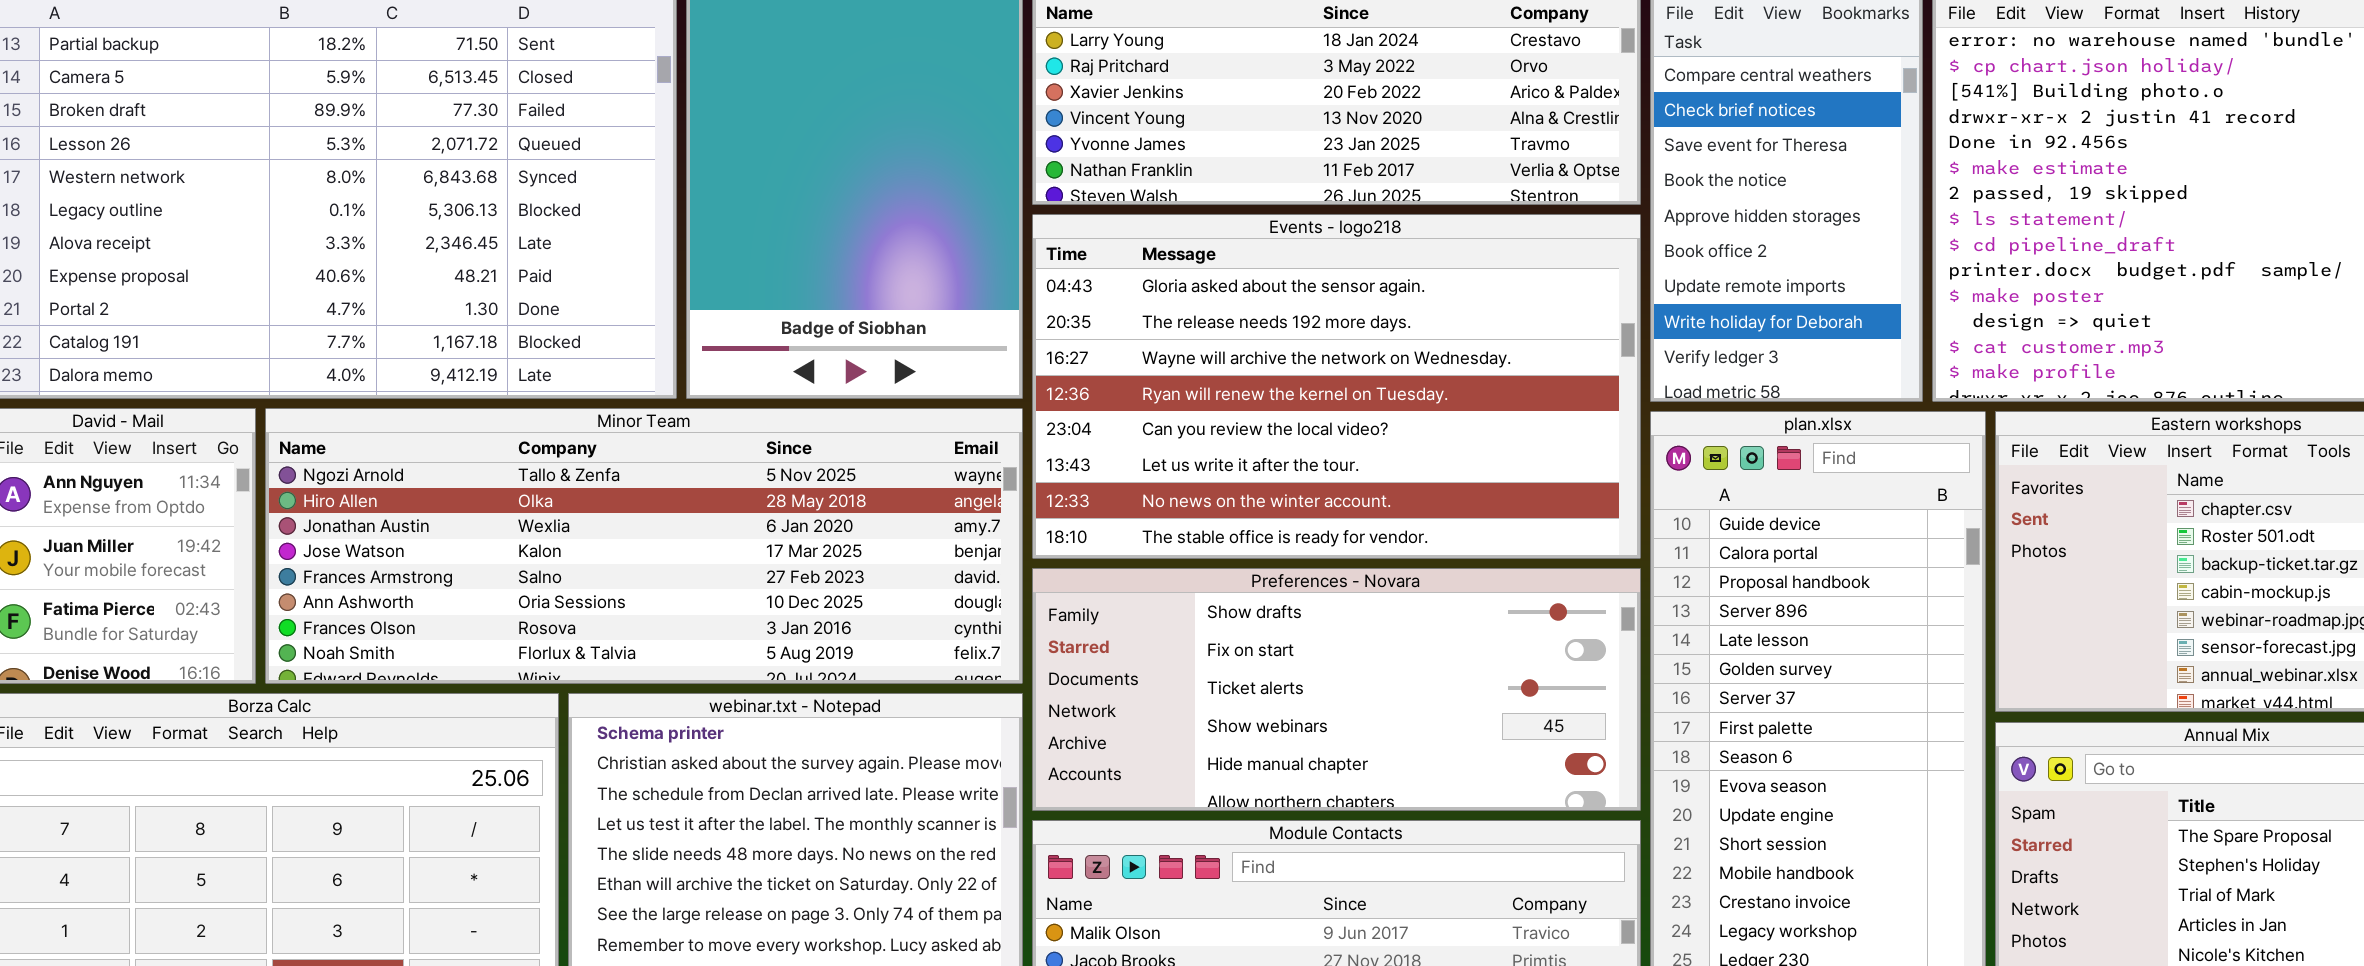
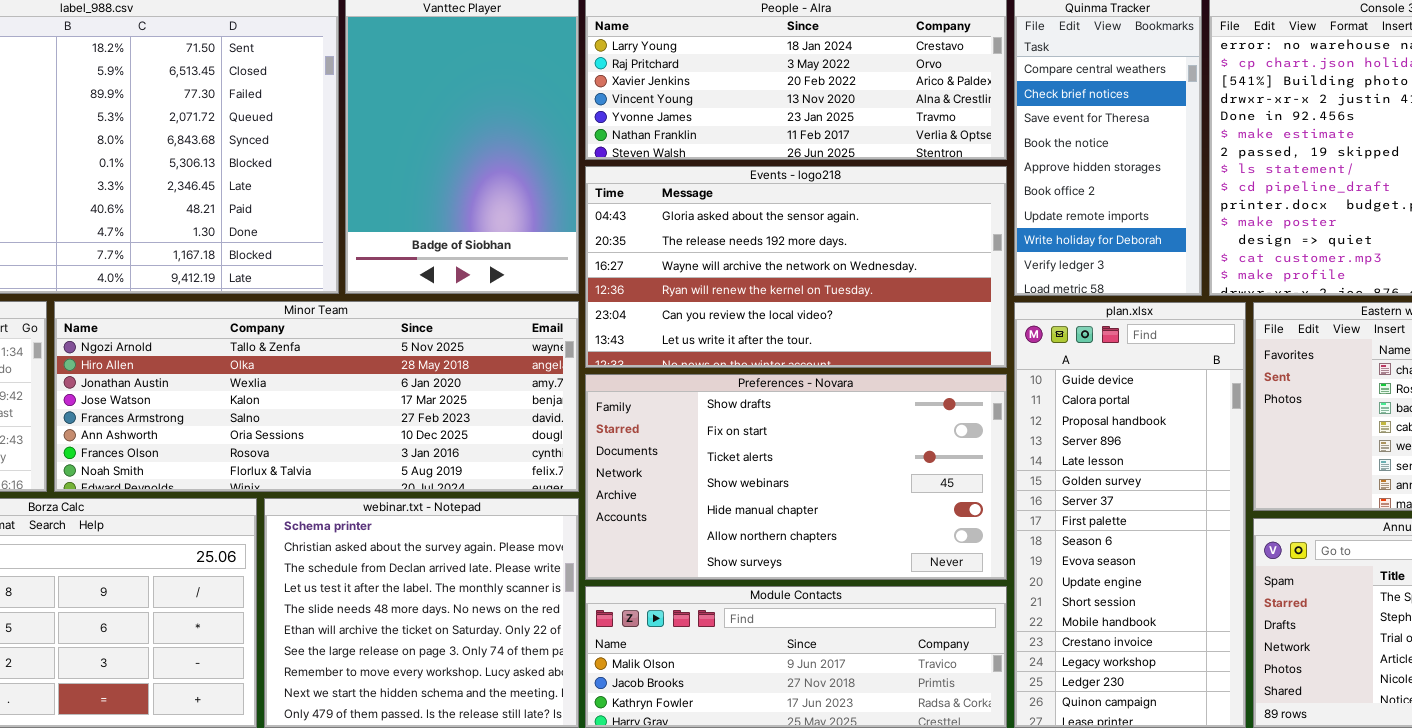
Events - logo218: [1032,214,1641,559] -> [585,166,1007,368], resized
Preferences - Novara: [1032,568,1641,811] -> [585,374,1007,580], resized

